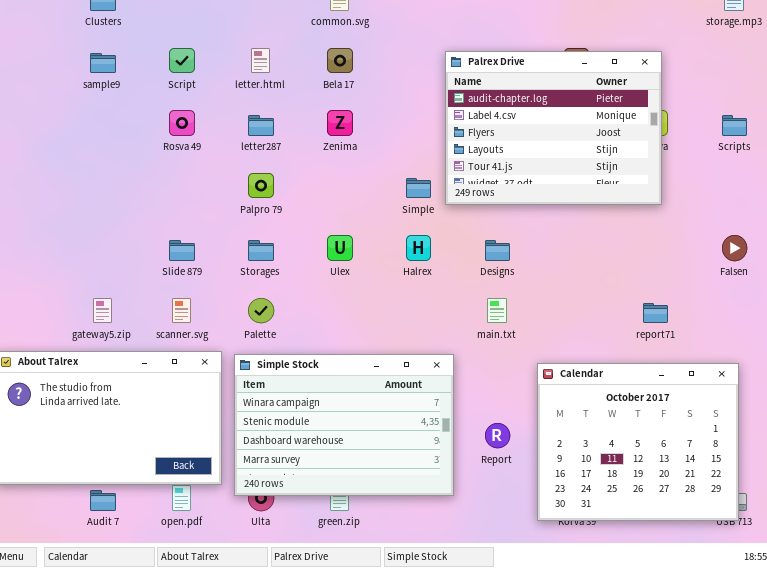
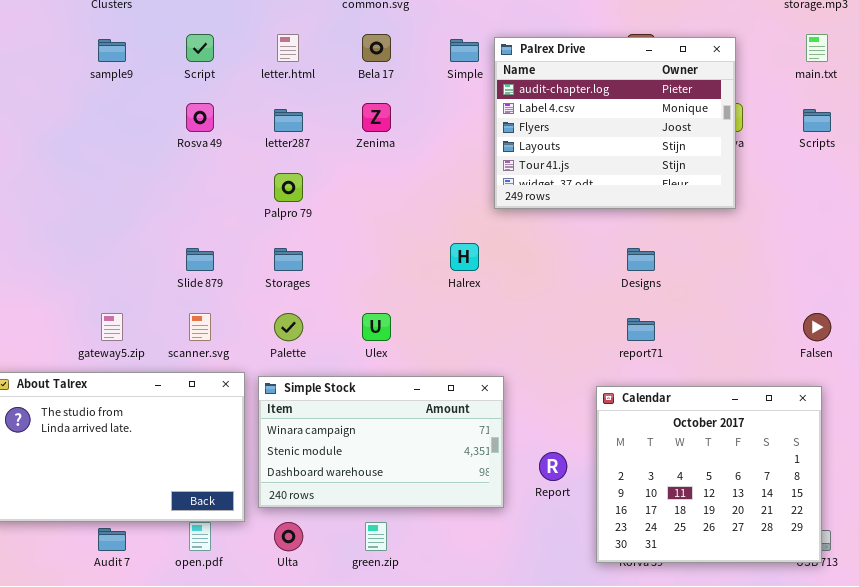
Simple: [406,178,431,198] -> [450,39,479,62], moved
Ulex: [327,235,353,261] -> [362,313,391,341], moved
Falsen: [722,235,747,261] -> [803,313,831,341], moved
Designs: [485,240,510,261] -> [627,248,655,271], moved
main.txt: [487,298,507,323] -> [806,34,828,62], moved
report71: [643,303,668,323] -> [627,318,655,341], moved
Simple Stock: [234,354,454,496] -> [258,376,504,508], resized

